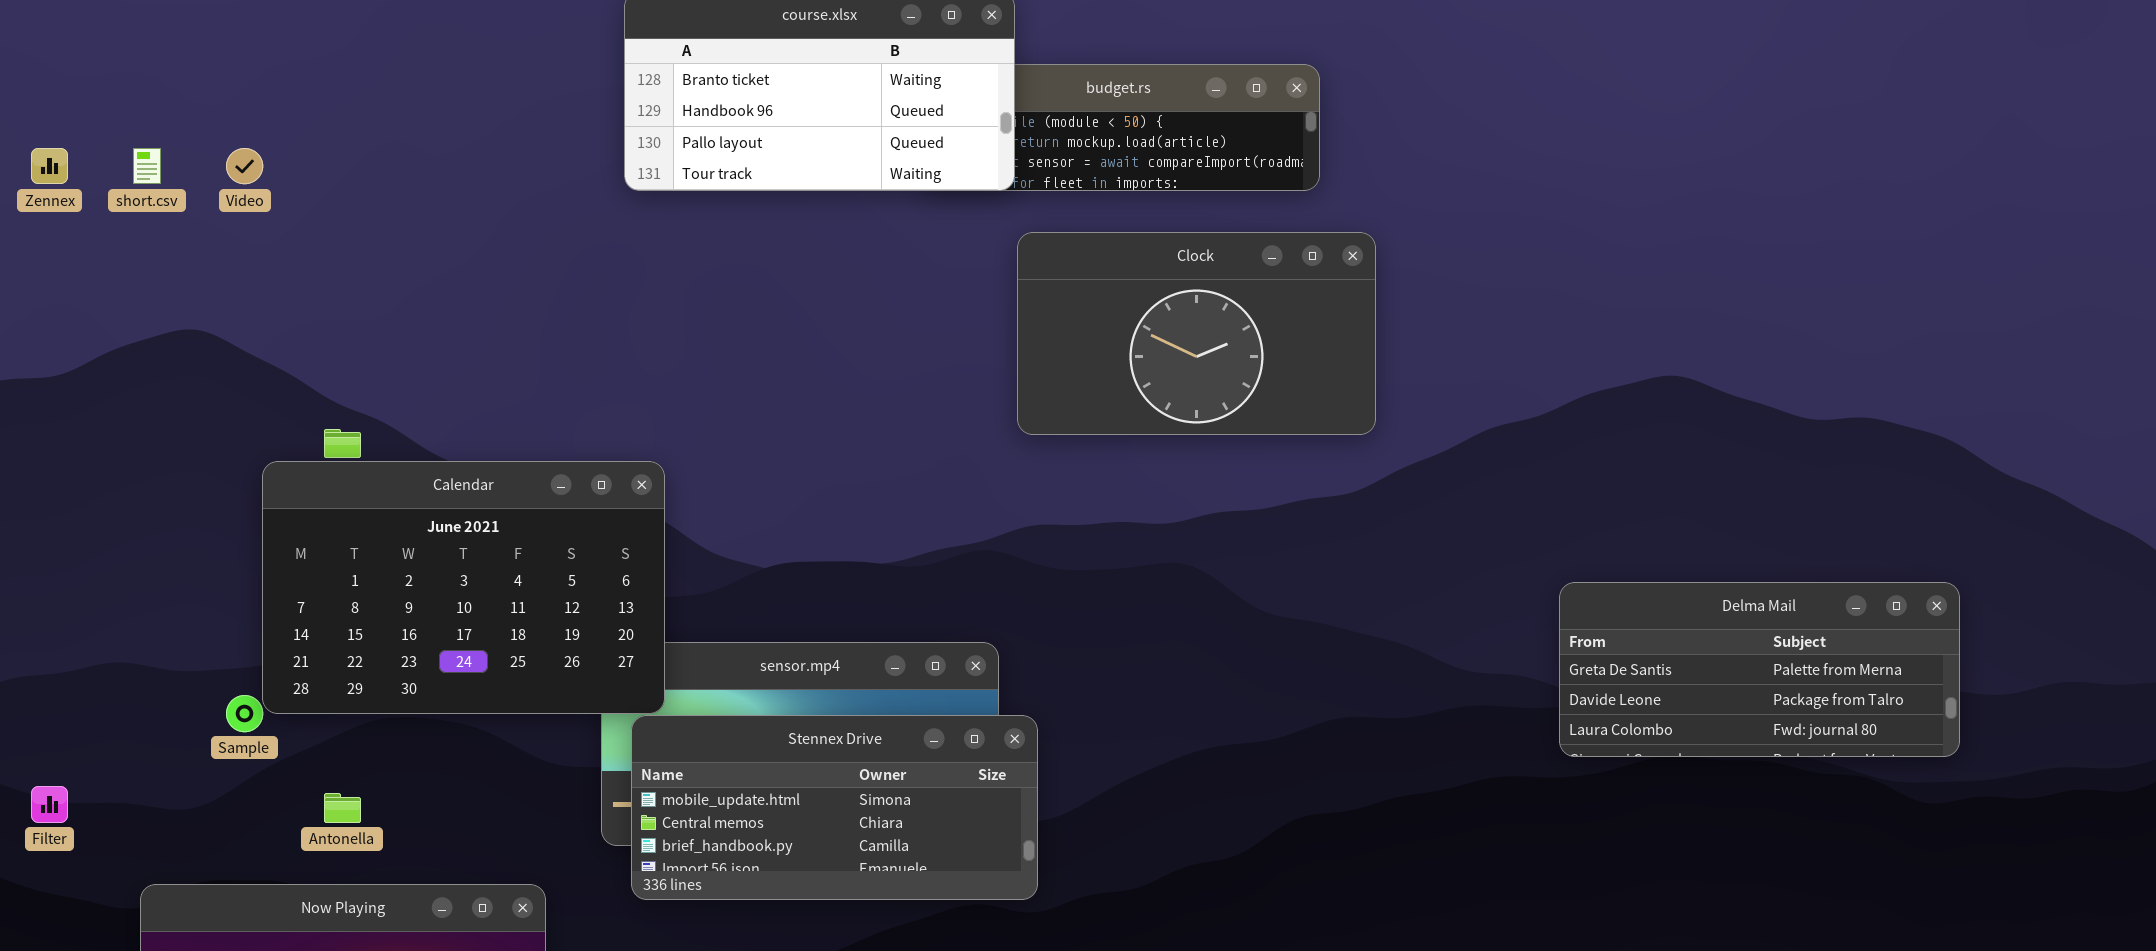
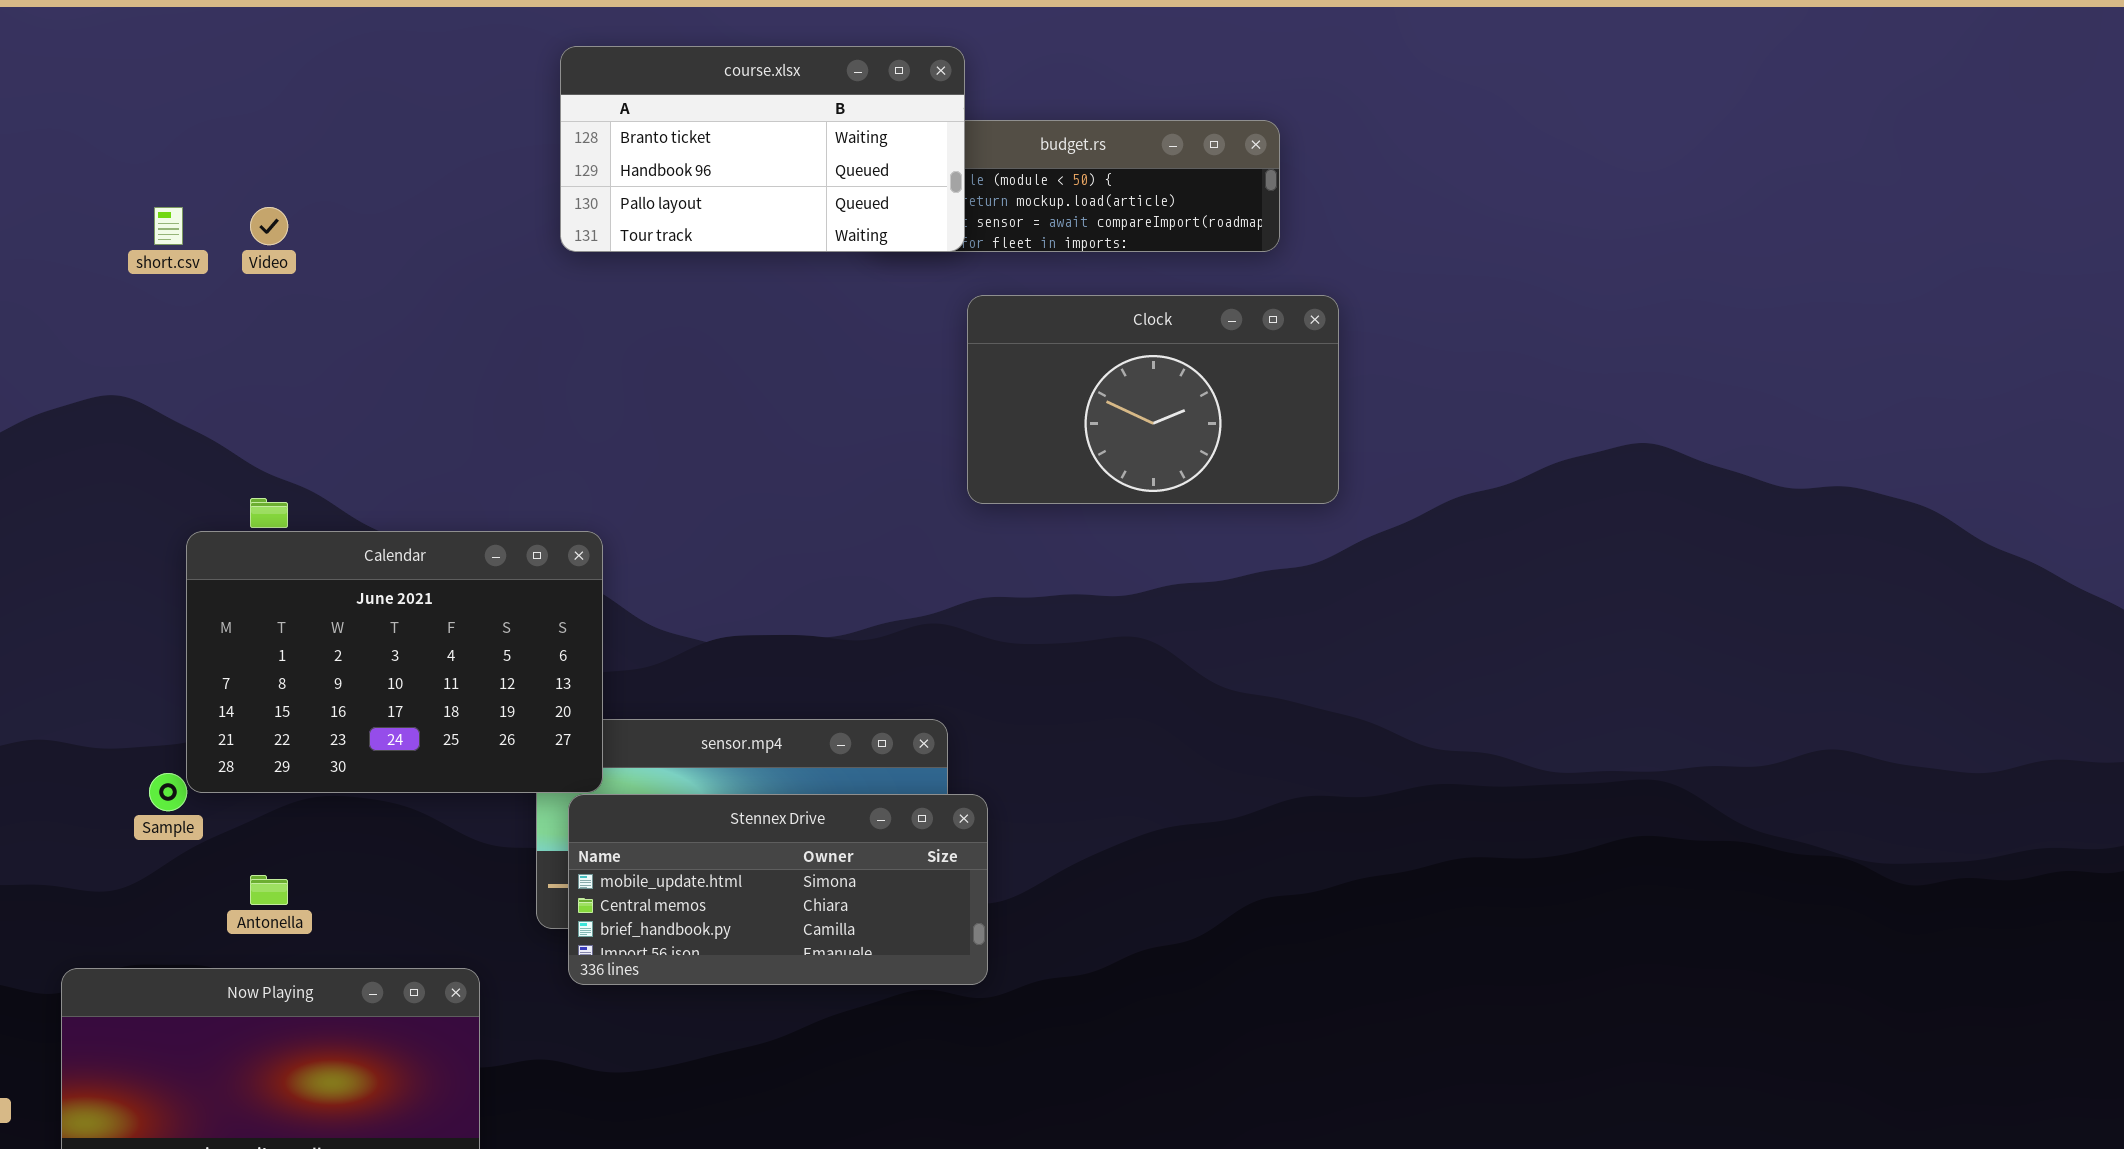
short.csv: [133,148,161,184] -> [154,207,183,245], moved
Video: [226,148,263,184] -> [250,207,288,245], moved
Delma Mail: [1559,582,1960,757] -> none, closed

